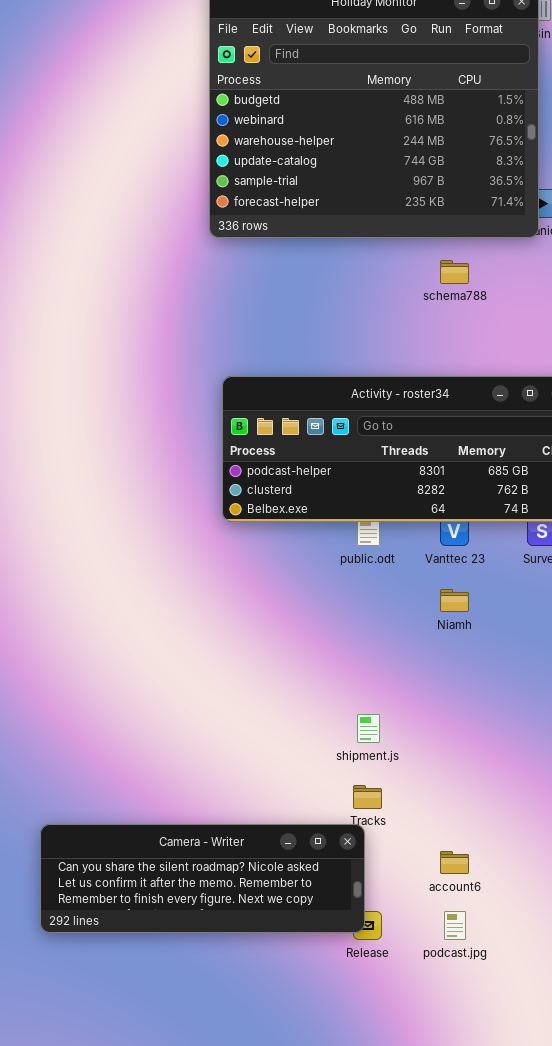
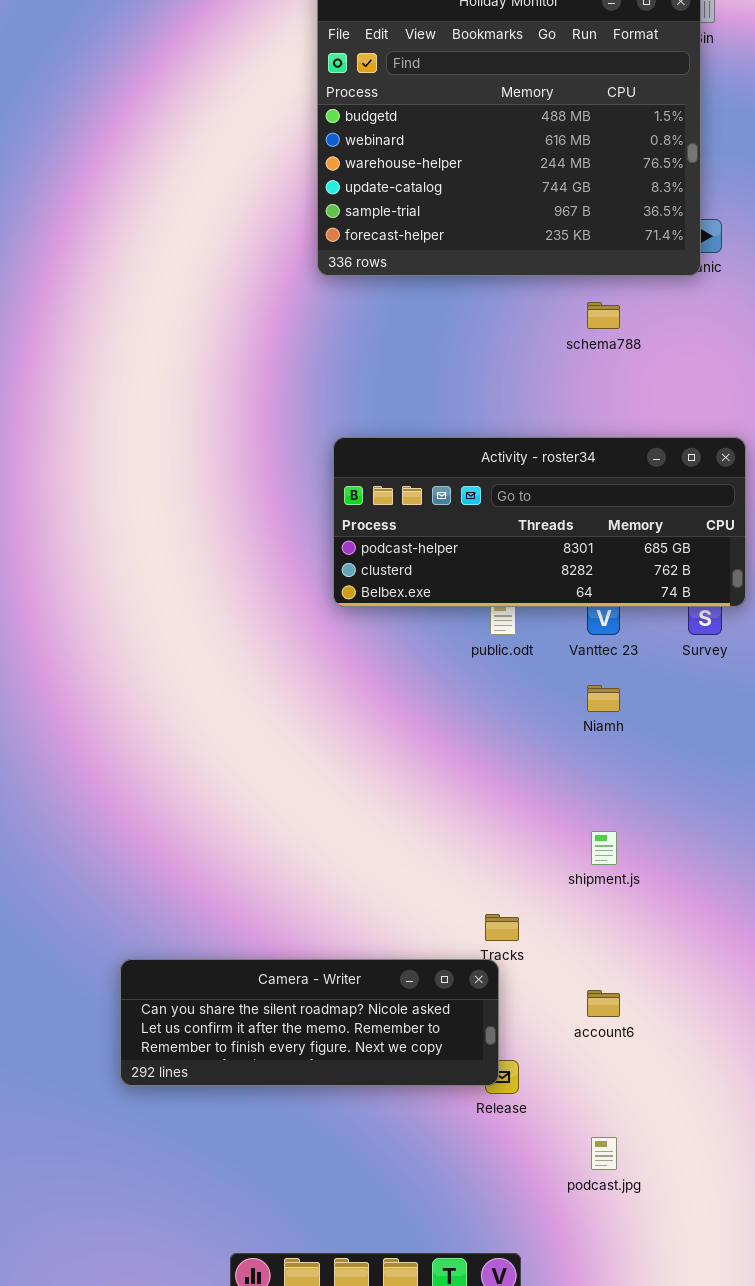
shipment.js: [357,714,380,743] -> [591,831,617,865], moved
podcast.jpg: [444,911,466,940] -> [591,1137,617,1170], moved

